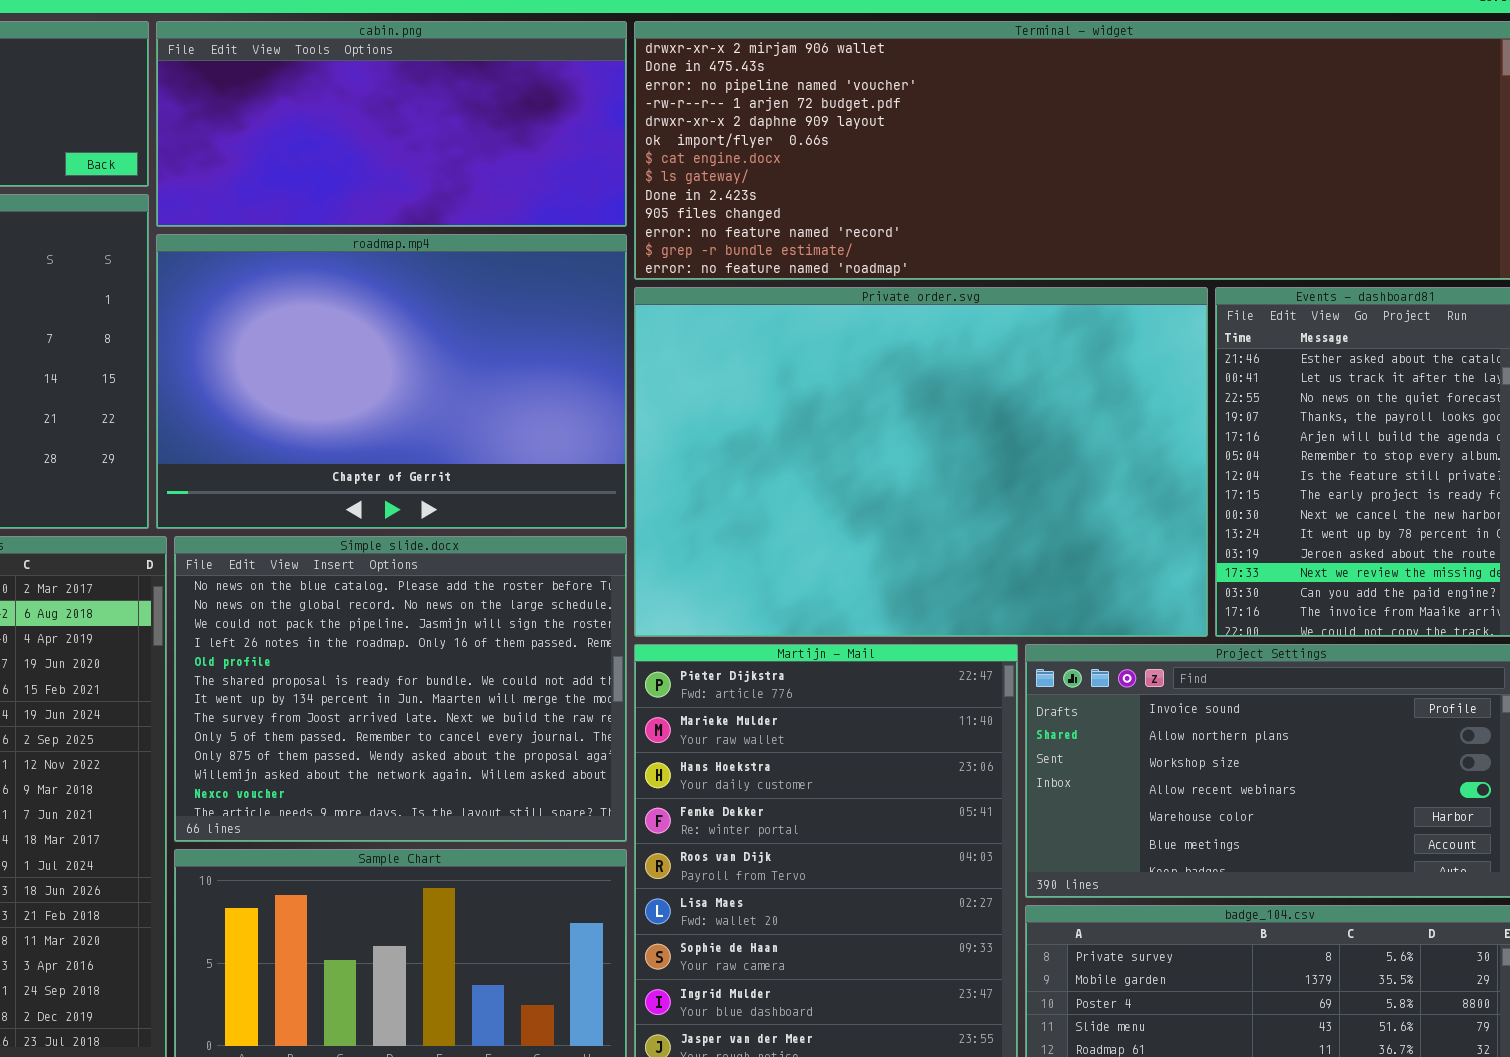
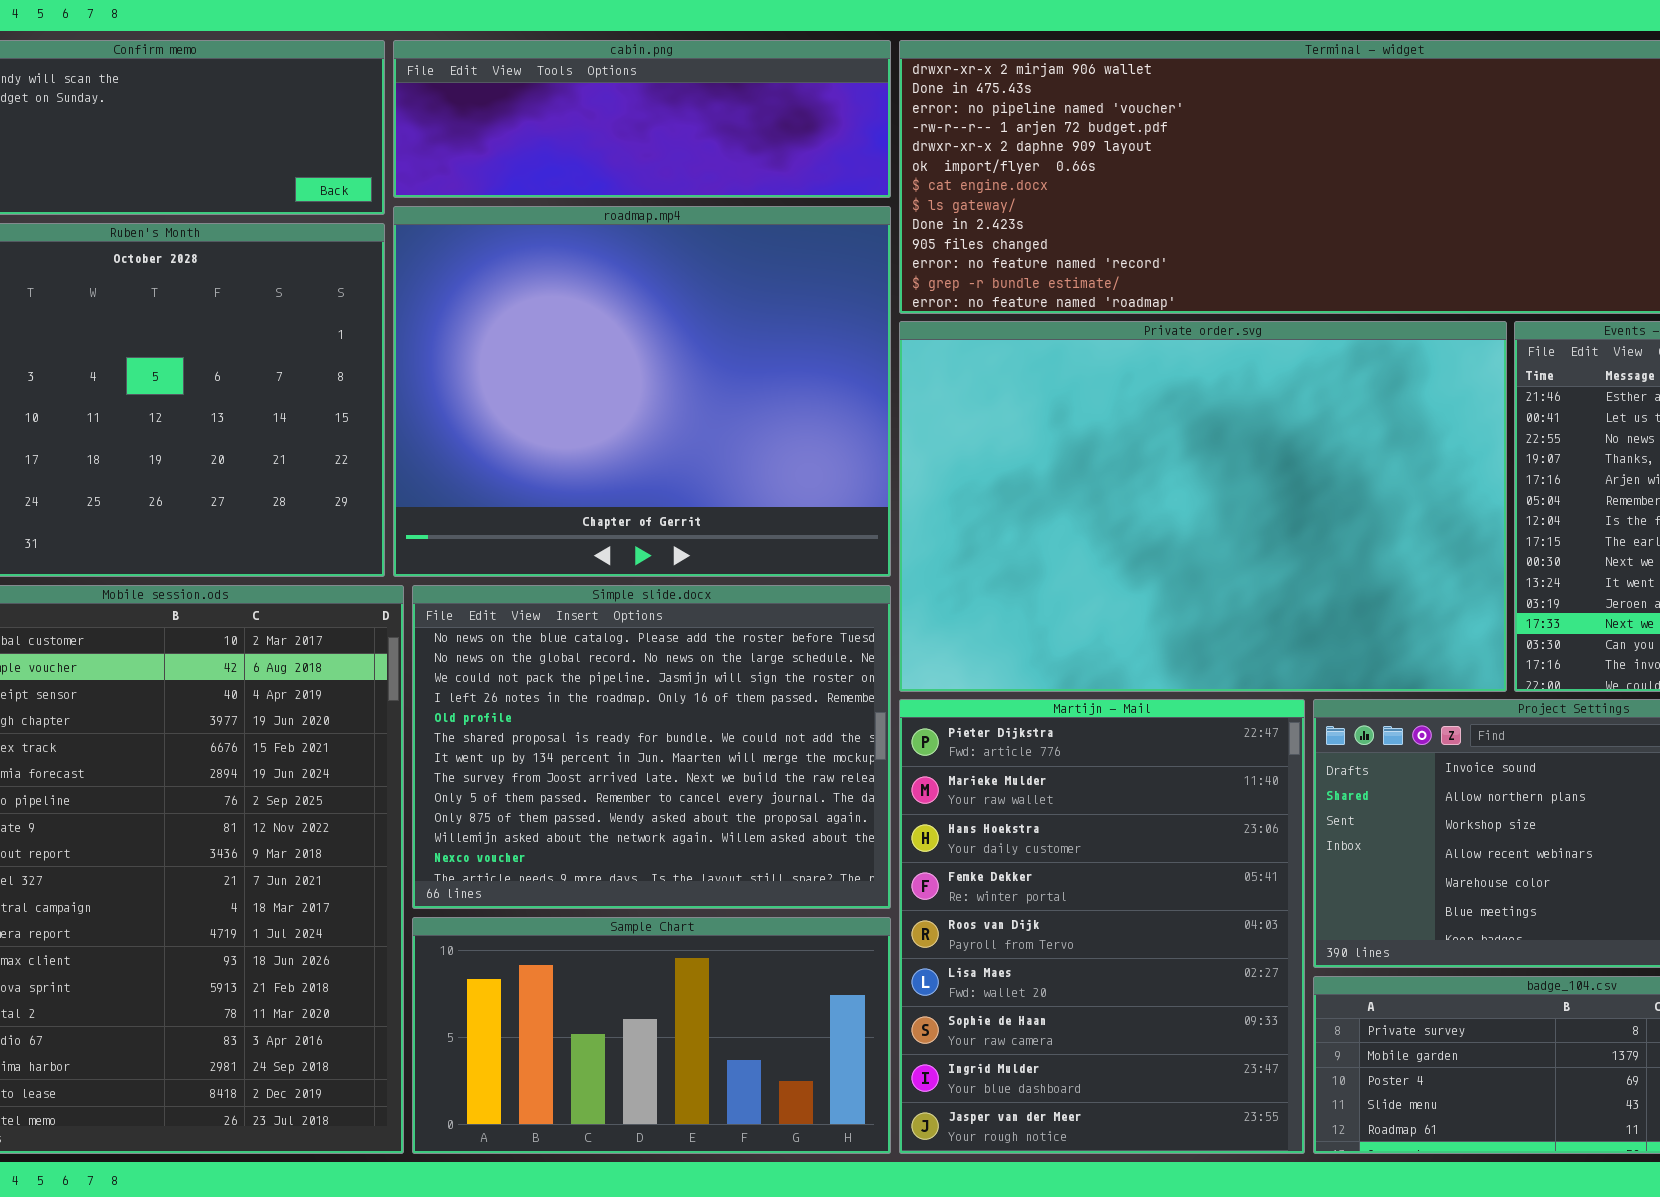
cabin.png: [156,21,627,227] -> [393,40,891,198], resized
roadmap.mp4: [156,234,627,529] -> [393,206,891,577], resized

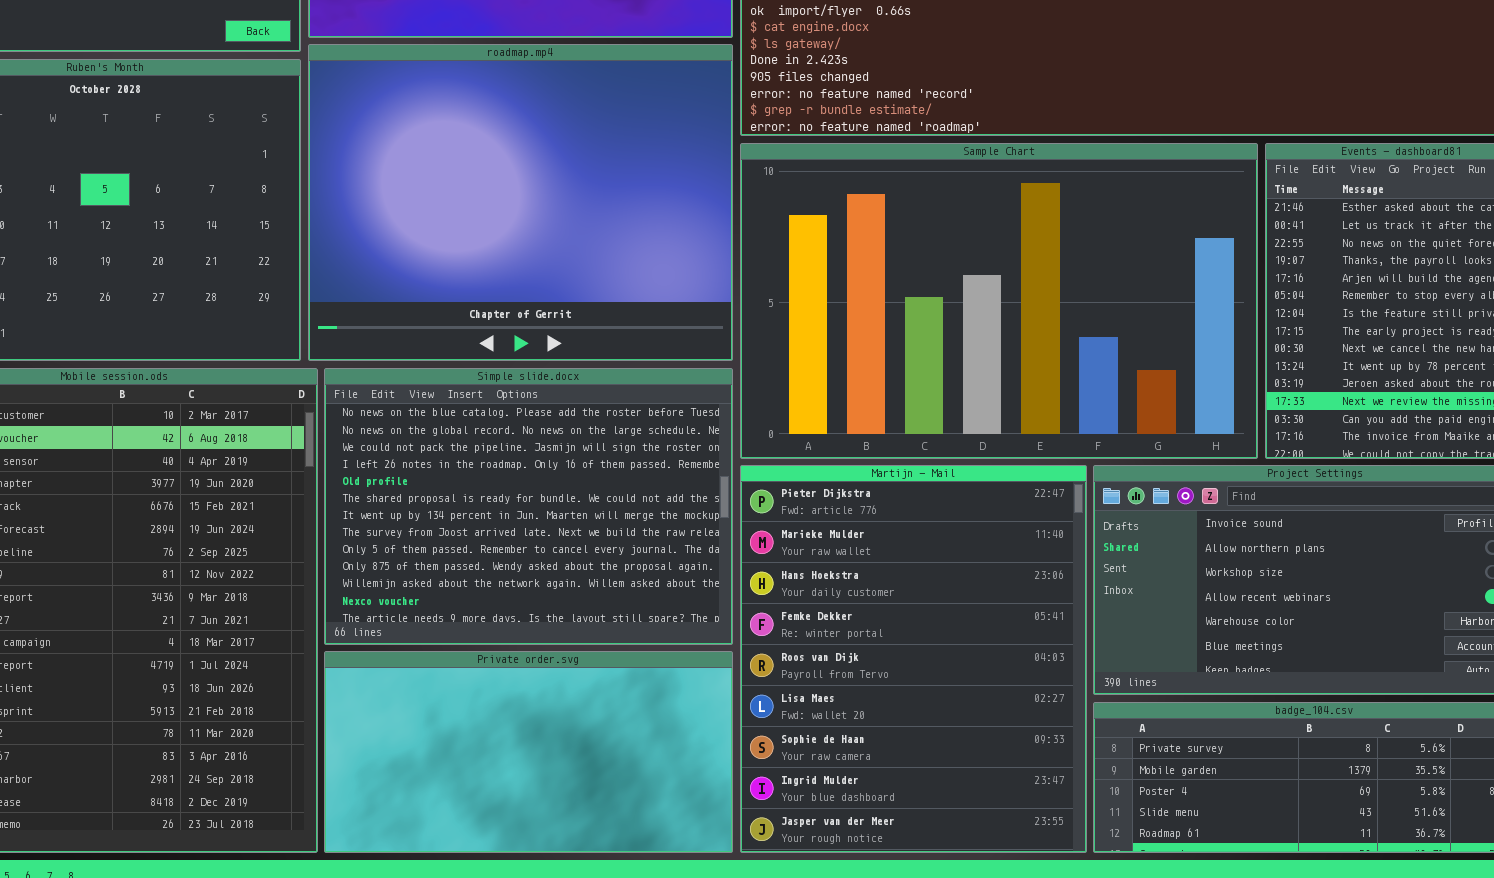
Private order.svg: [899,321,1507,692] -> [324,651,733,853], moved, resized
Sample Chart: [412,917,891,1154] -> [740,143,1258,459], moved, resized

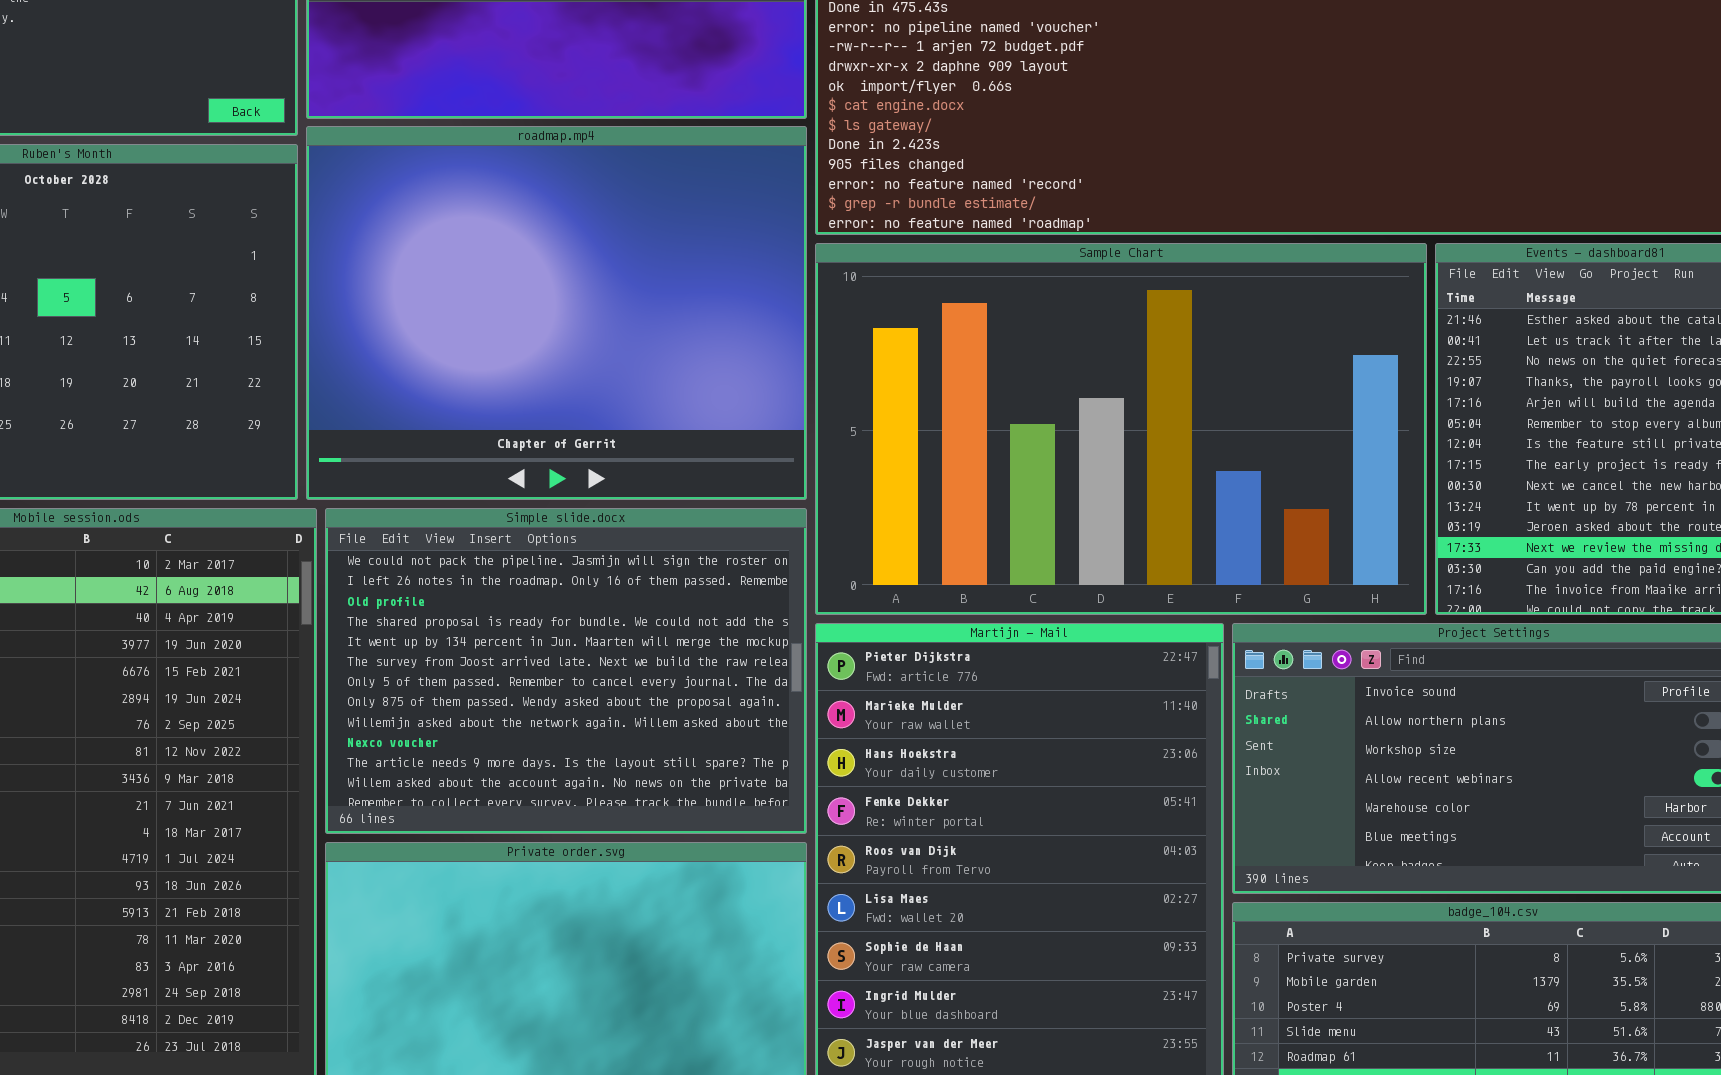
Simple slide.docx: [324,368,733,645] -> [325,508,807,834], scrolled down 2 rows

